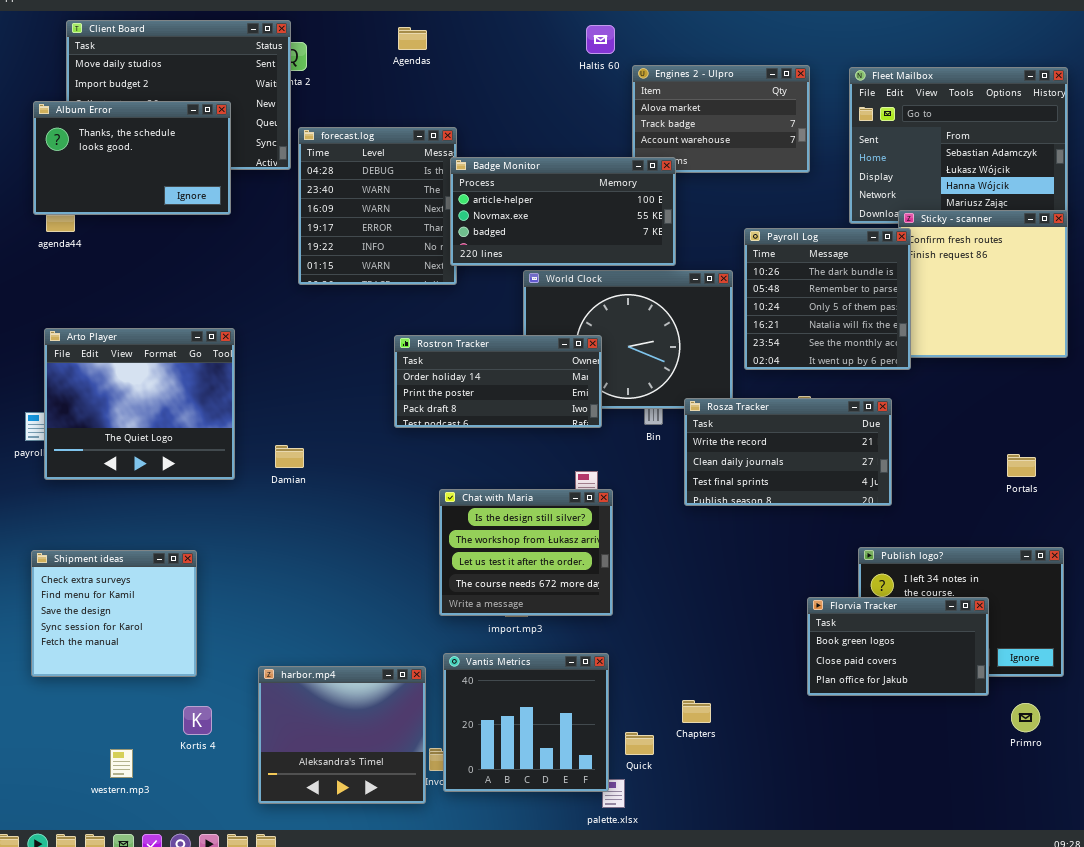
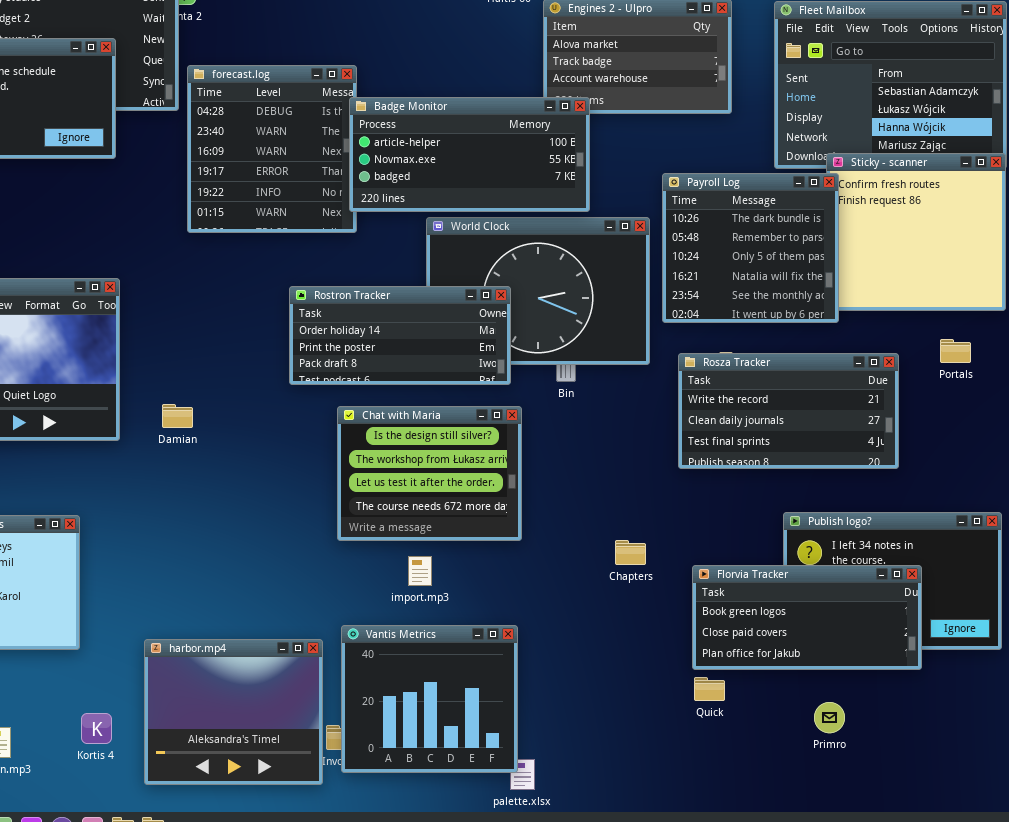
Rosza Tracker: [684,398,892,506] -> [678,353,899,469], moved
Portals: [1007,454,1036,477] -> [940,339,971,363], moved
Chat with Maria: [439,489,613,616] -> [337,406,522,541], moved
Florvia Tracker: [807,597,989,696] -> [692,565,922,670], resized
Chapters: [682,700,711,723] -> [615,540,646,565], moved
Primro: [1011,703,1040,732] -> [814,702,845,733], moved
Kortis 4: [183,706,212,735] -> [81,713,112,744], moved
Quick: [625,732,654,755] -> [694,677,725,701], moved

